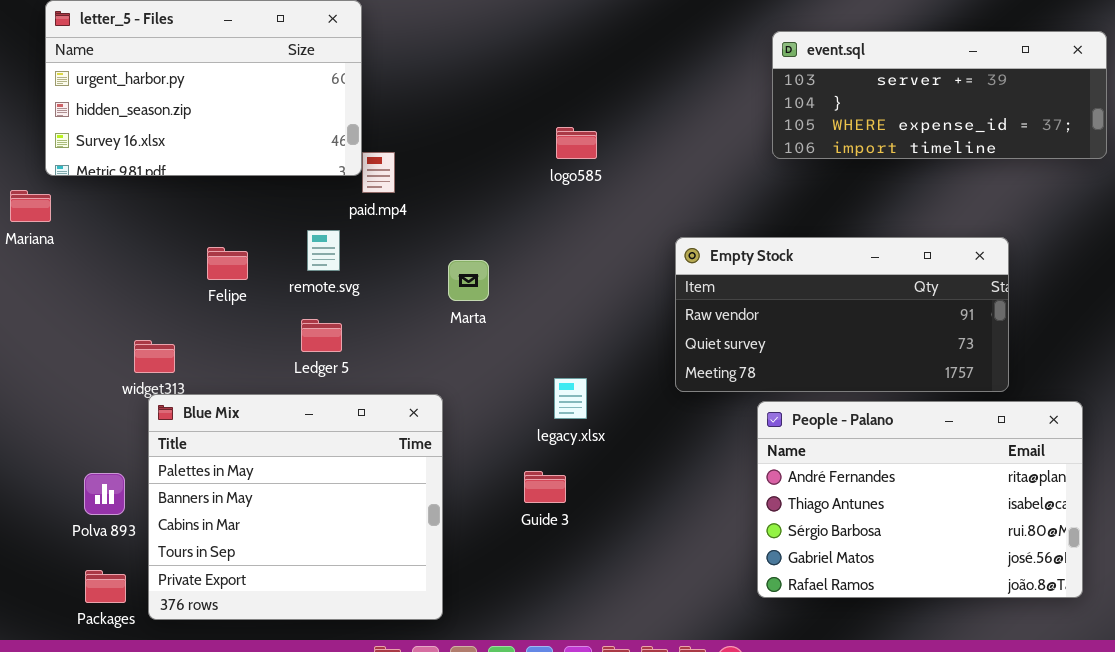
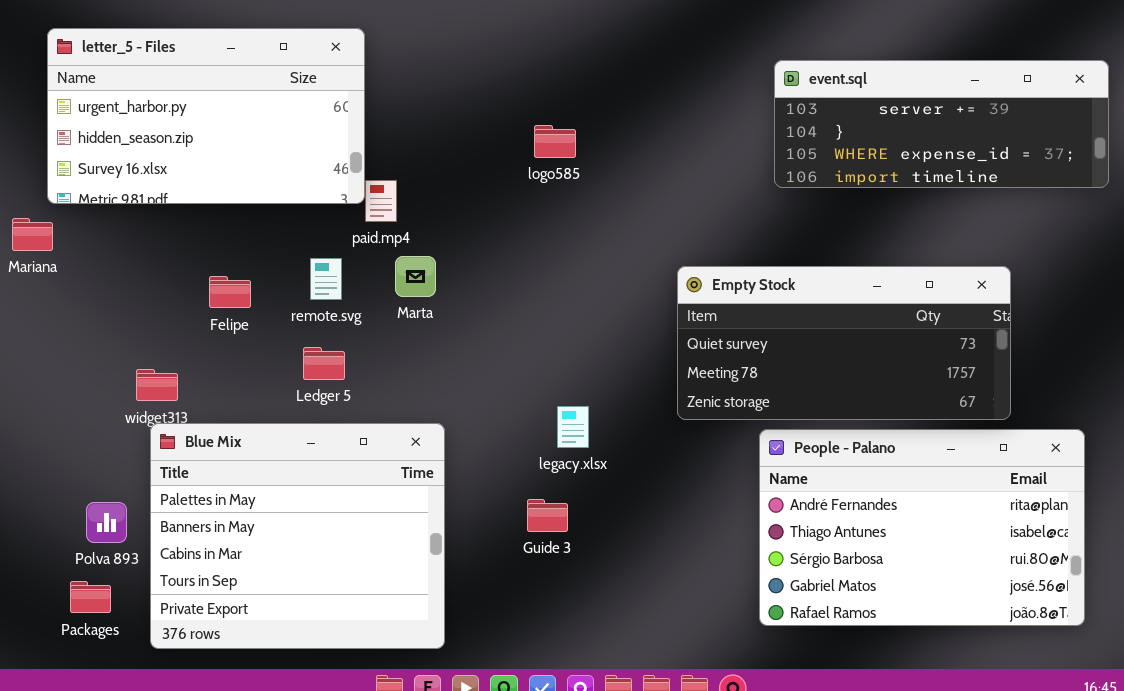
logo585: [556,127,597,159] -> [534,125,576,158], moved
Empty Stock: [675,237,1009,392] -> [677,266,1011,420], scrolled down 1 row
Marta: [448,260,489,301] -> [395,256,436,297], moved
Packages: [85,570,126,603] -> [70,581,111,613], moved

